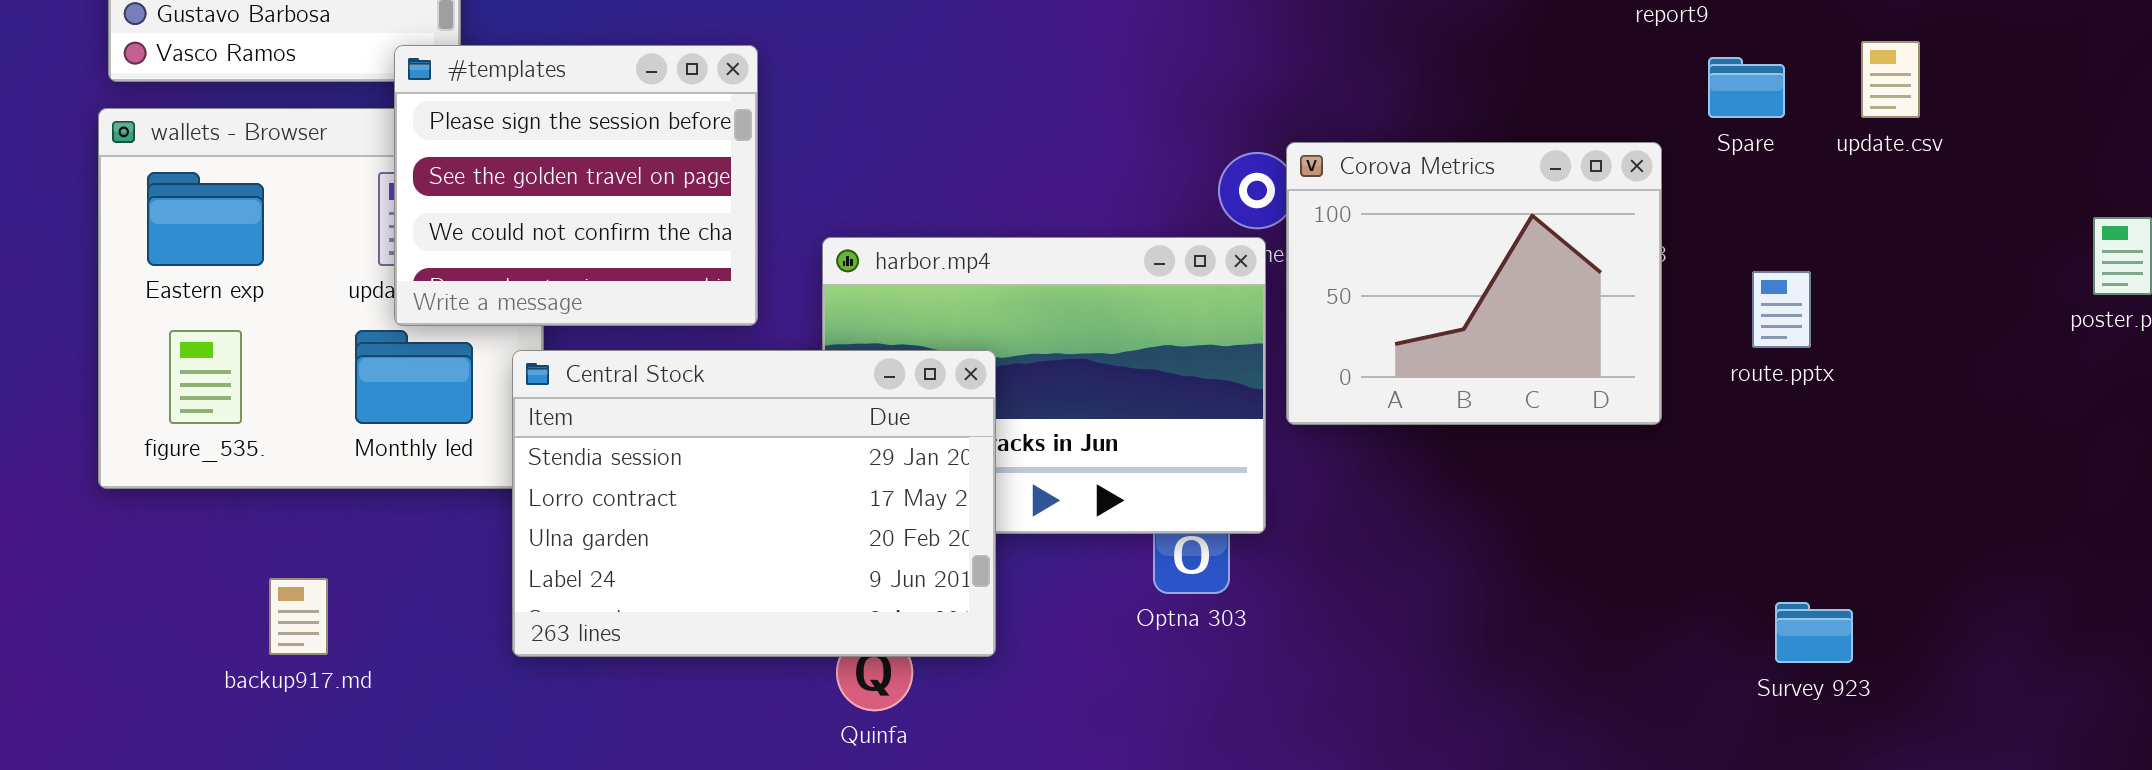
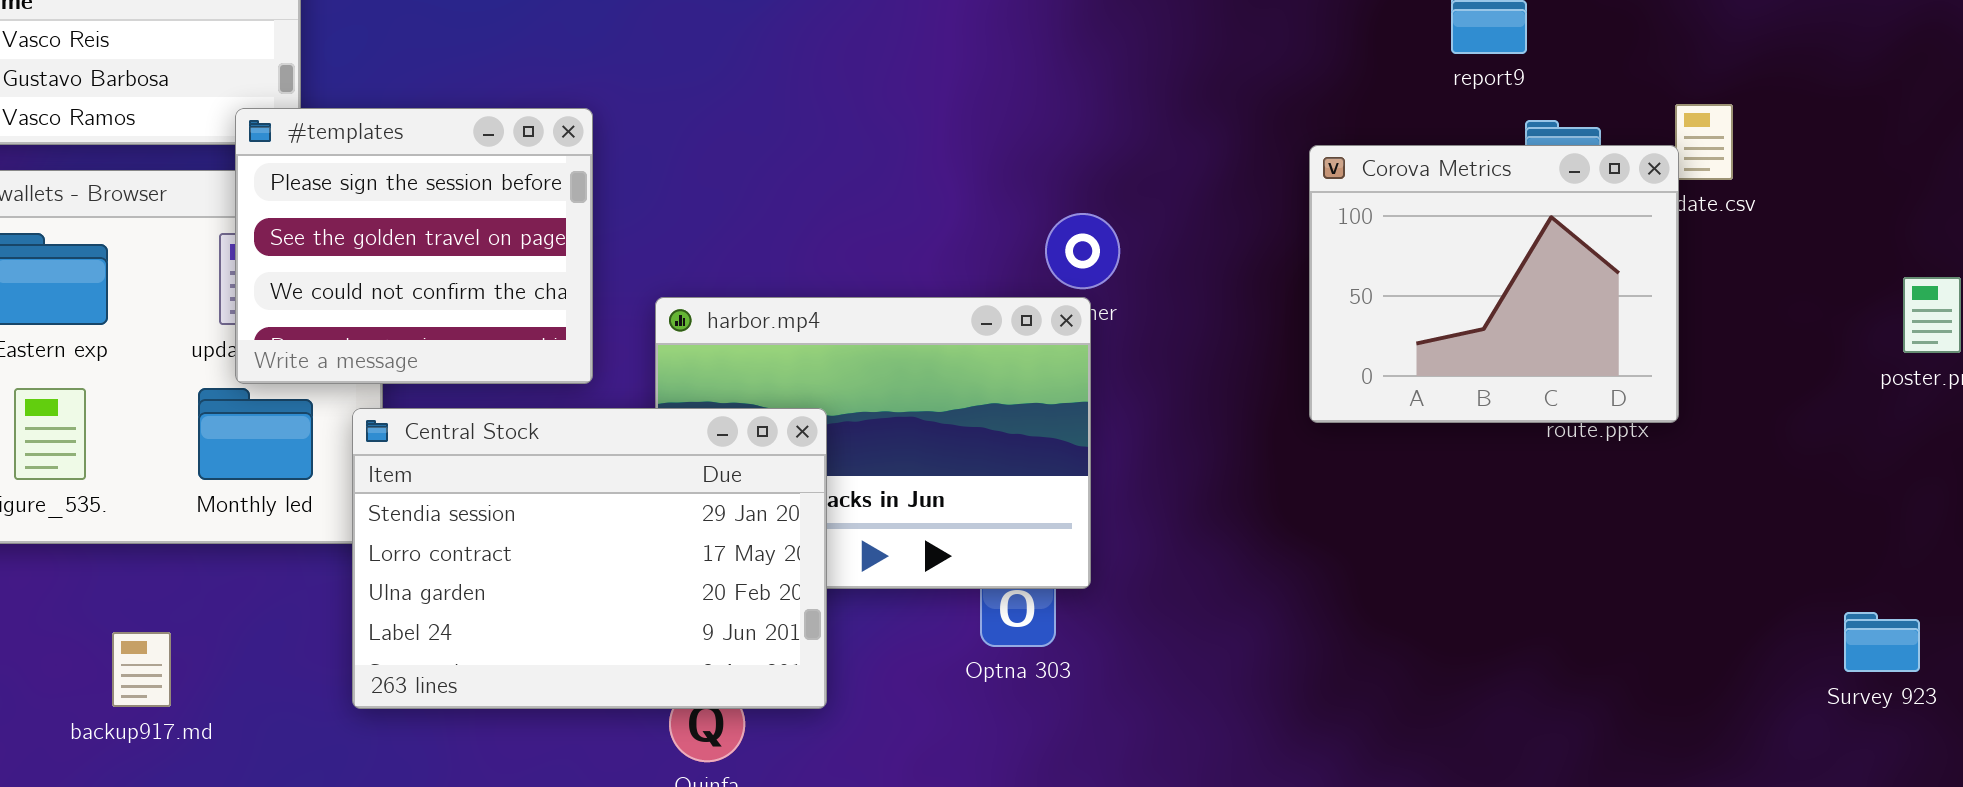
Corova Metrics: [1286,142,1662,425] -> [1309,145,1679,423], moved
Survey 923: [1775,602,1853,663] -> [1844,612,1920,672], moved

